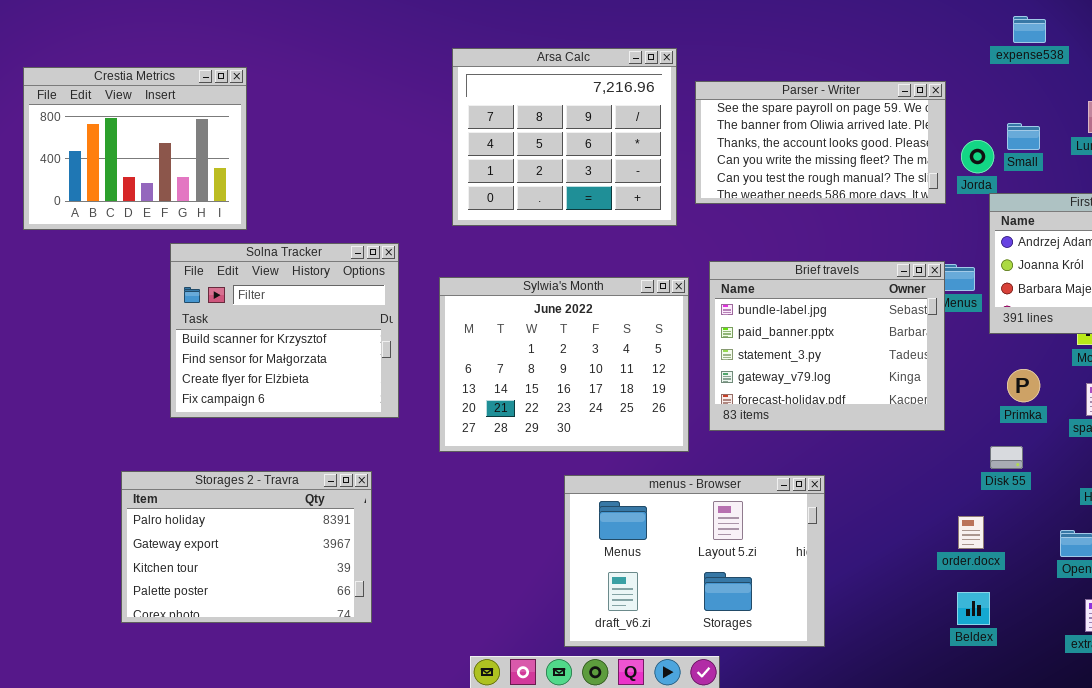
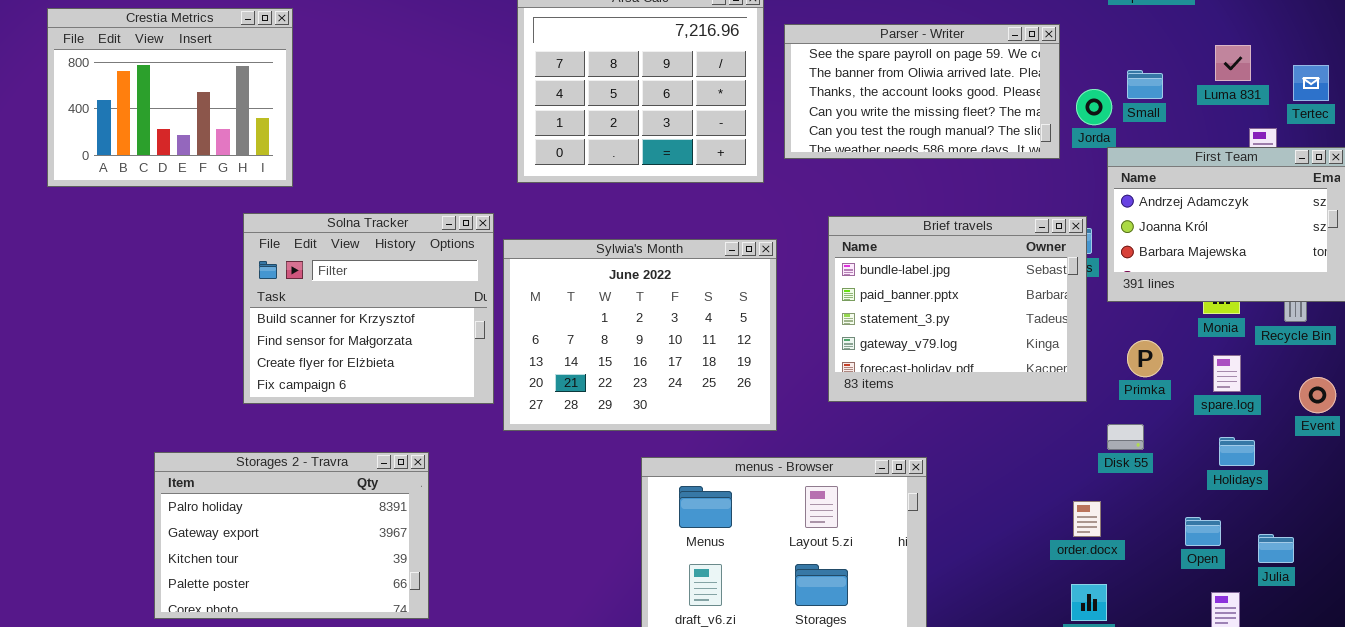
Solna Tracker: [170,243,399,418] -> [243,213,494,404], moved
Brief travels: [709,261,945,431] -> [828,216,1087,402], moved

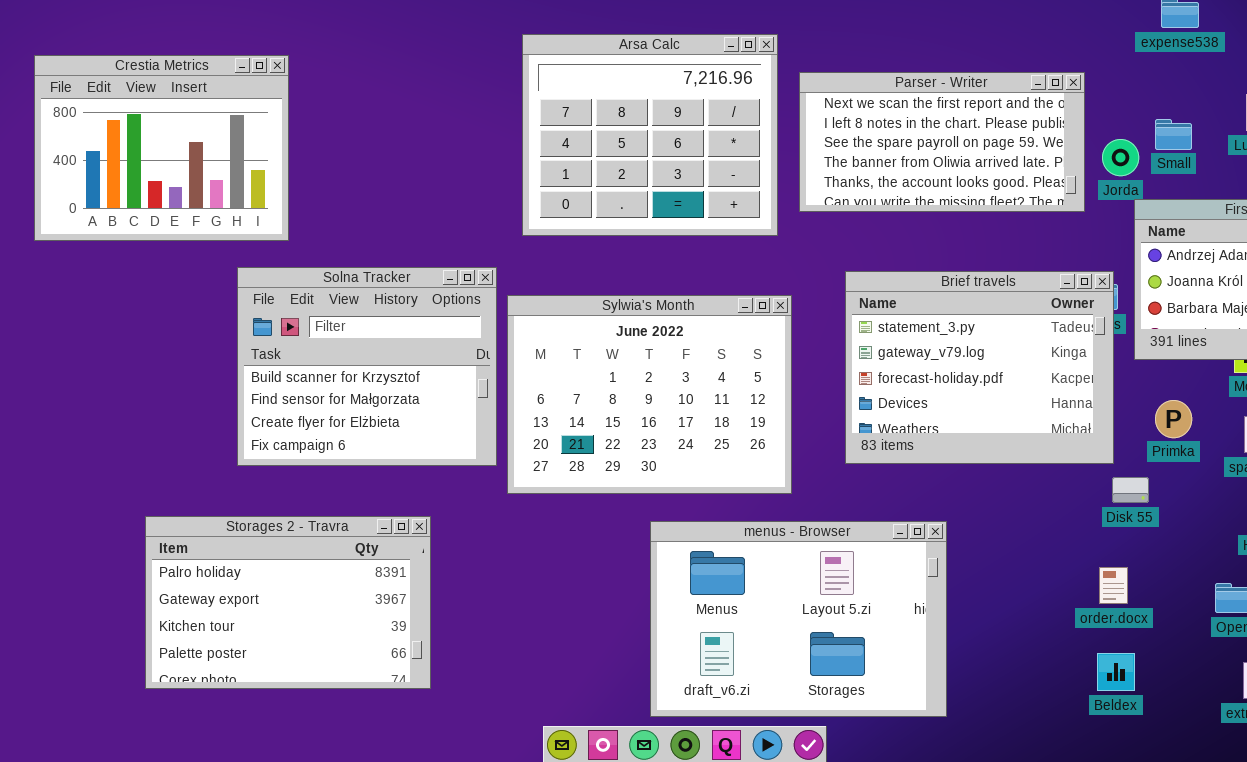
Parser - Writer: [784,24,1060,159] -> [799,72,1085,212], scrolled up 2 rows
Brief travels: [828,216,1087,402] -> [845,271,1114,464], scrolled down 2 rows
Disk 55: [1107,424,1144,450] -> [1112,477,1149,503], moved

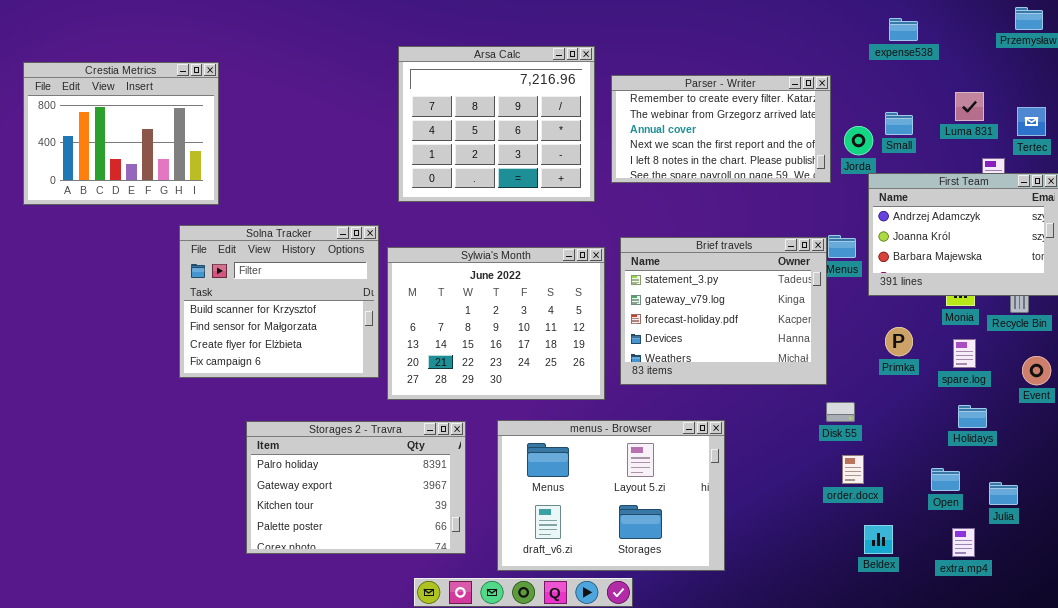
Parser - Writer: [799,72,1085,212] -> [611,75,831,183], scrolled up 3 rows
Brief travels: [845,271,1114,464] -> [620,237,827,385], moved
Disk 55: [1112,477,1149,503] -> [826,402,855,422], moved
Storages 2 - Travra: [145,516,431,689] -> [246,421,466,554], moved
Beldex: [1097,653,1135,691] -> [864,525,893,554], moved

